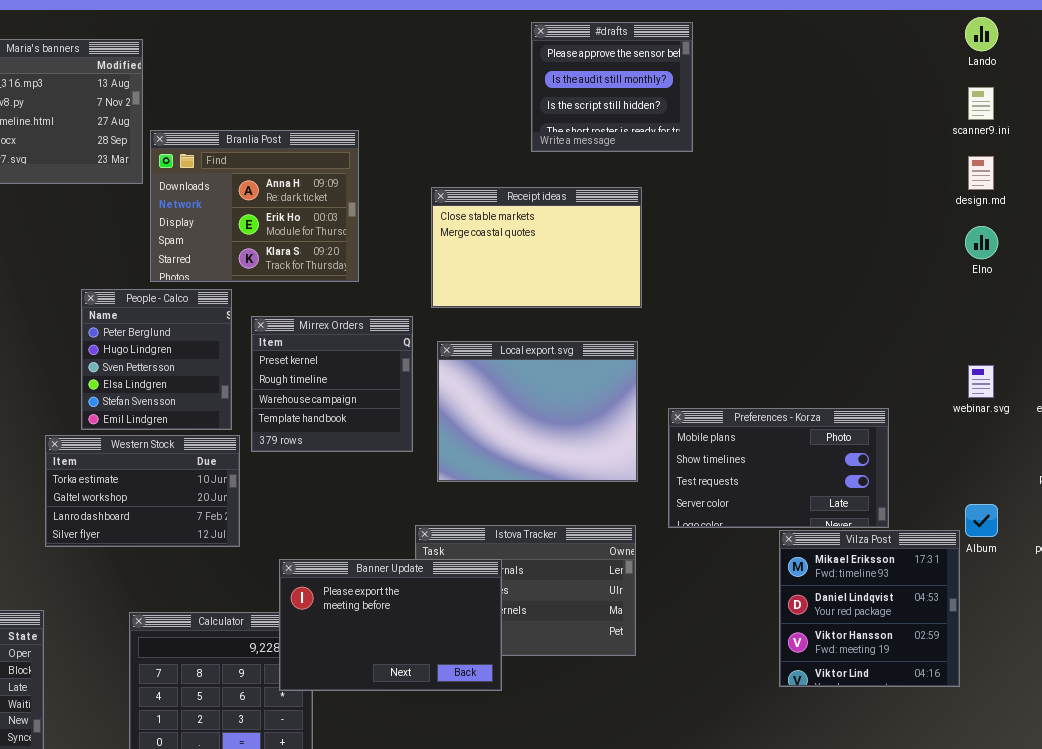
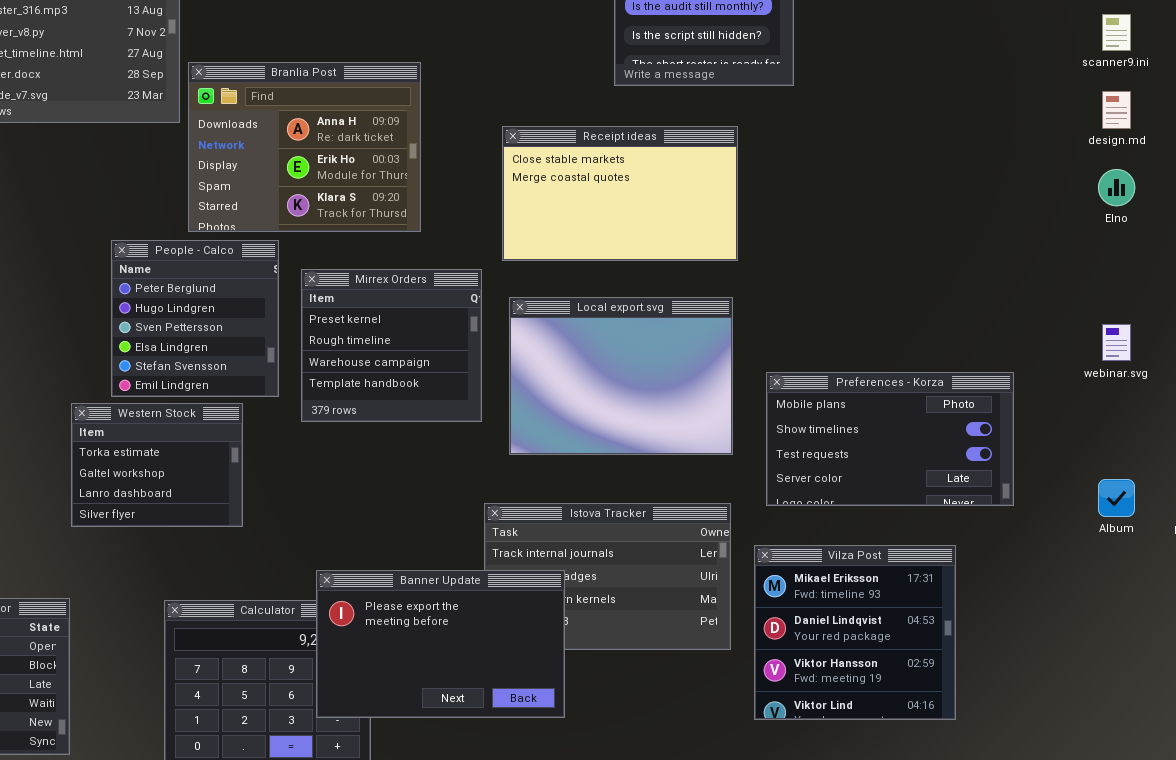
Western Stock: [45,435,240,547] -> [71,403,243,527], resized
Vilza Post: [779,530,960,687] -> [754,545,956,720], moved
Banner Update: [279,559,502,691] -> [316,570,565,718], moved

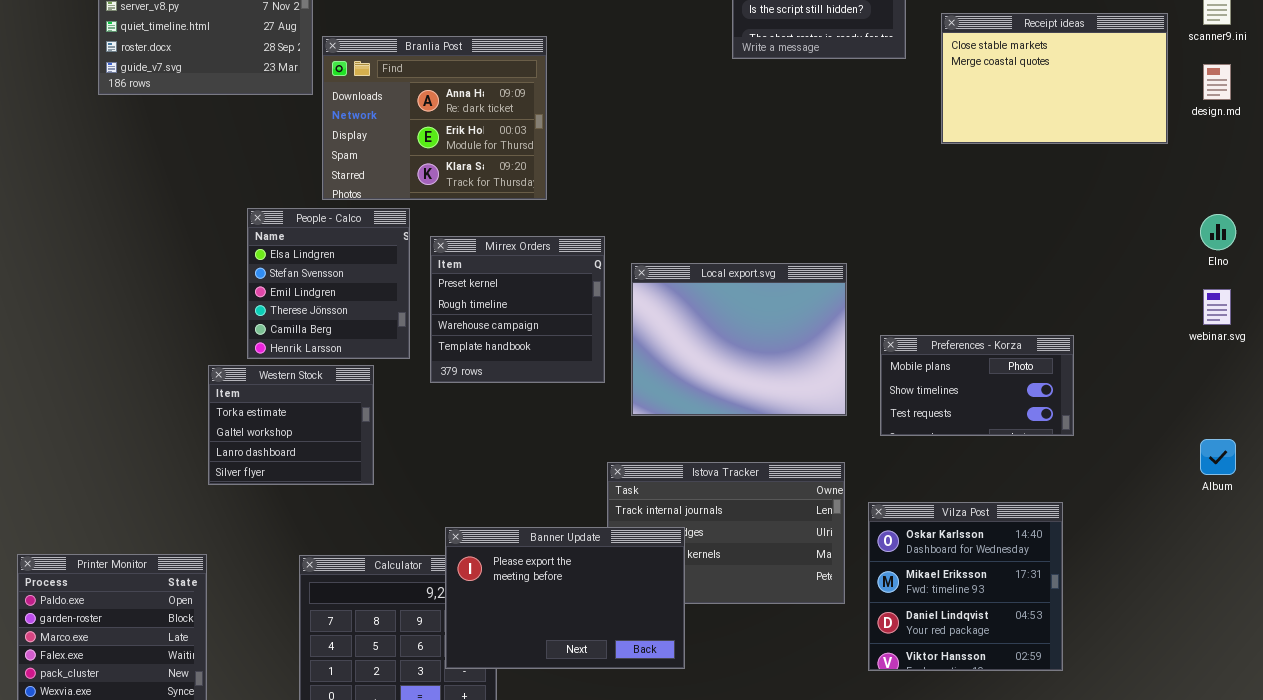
Receipt ideas: [502,126,738,261] -> [941,13,1168,144], moved
Elno: [1098,169,1135,206] -> [1200,214,1236,250], moved
People - Calco: [111,240,279,397] -> [247,208,410,359], scrolled down 3 rows
Preferences - Korza: [766,372,1014,506] -> [880,335,1074,436], resized
Vilza Post: [754,545,956,720] -> [868,502,1063,671], scrolled up 1 row

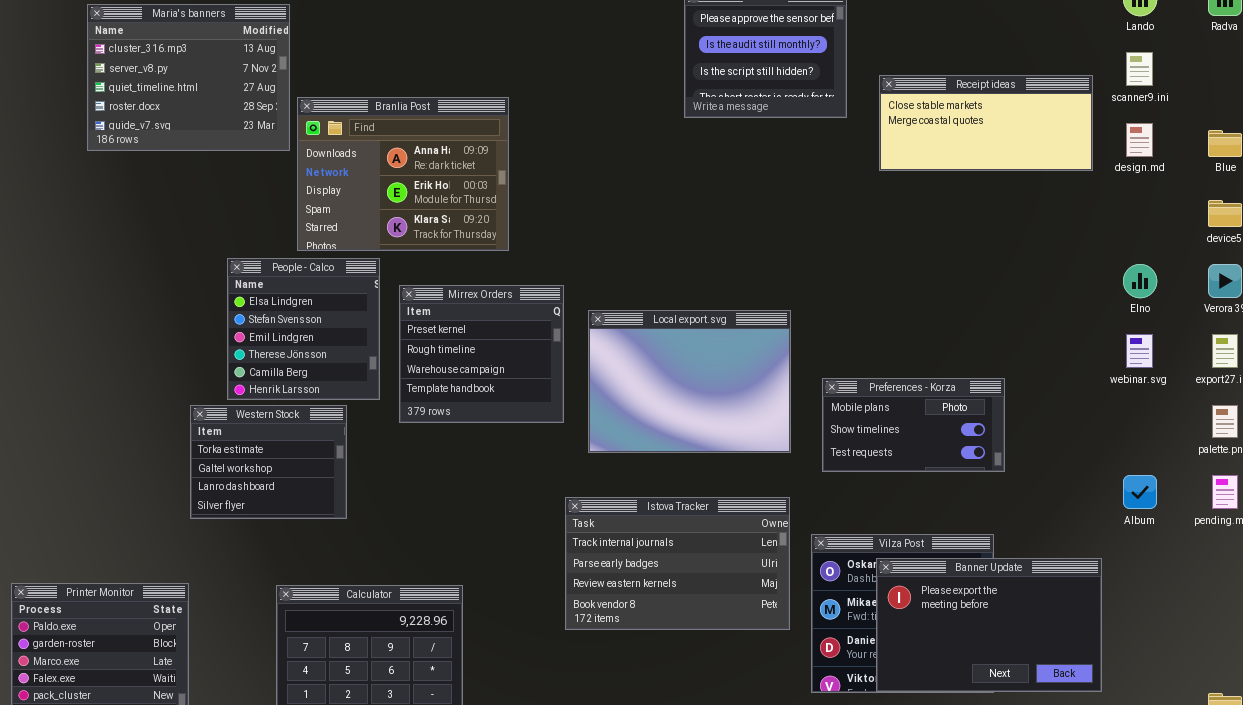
Receipt ideas: [941,13,1168,144] -> [879,75,1093,171], resized
Banner Update: [445,527,685,669] -> [876,558,1102,692], moved

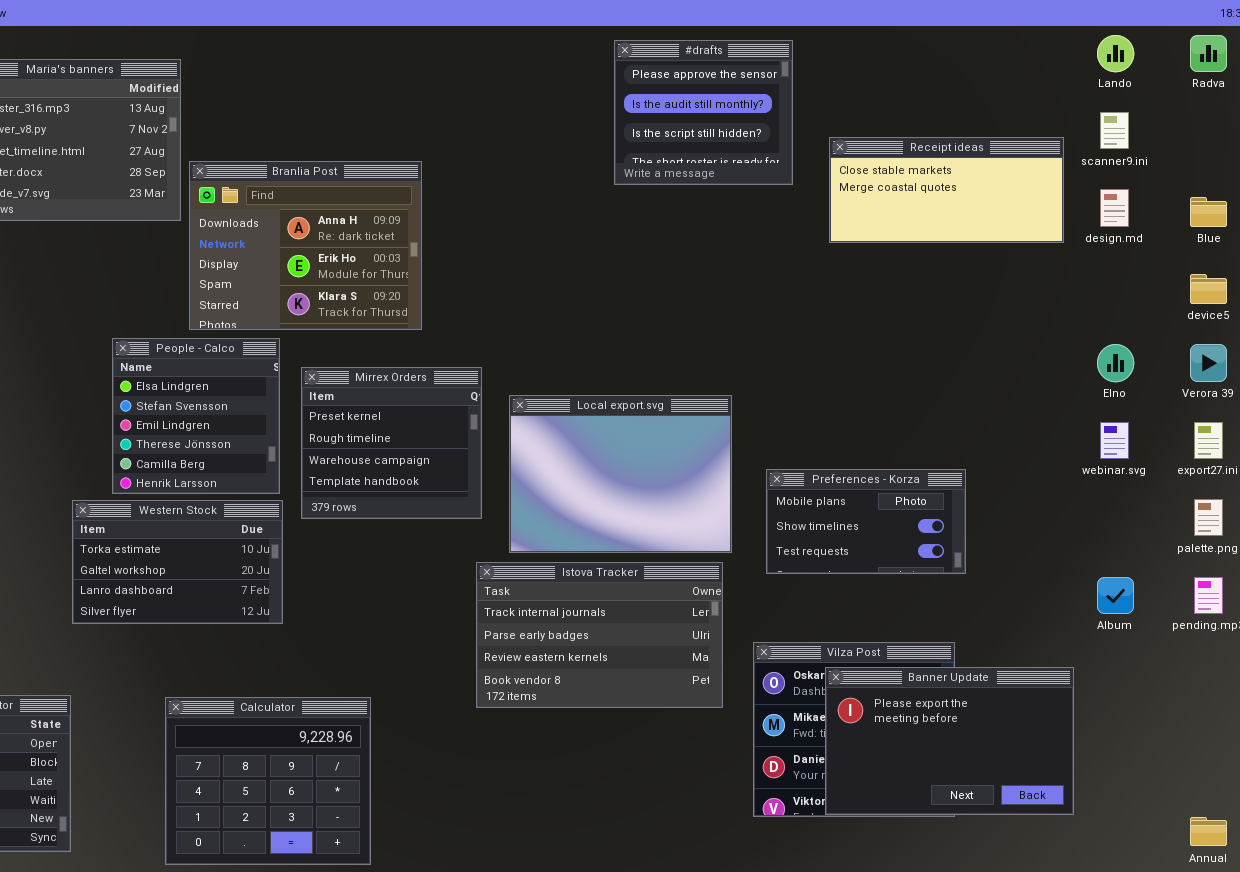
Western Stock: [190,405,347,519] -> [72,500,283,624], resized
Istova Tracker: [565,497,790,630] -> [476,562,723,708], moved

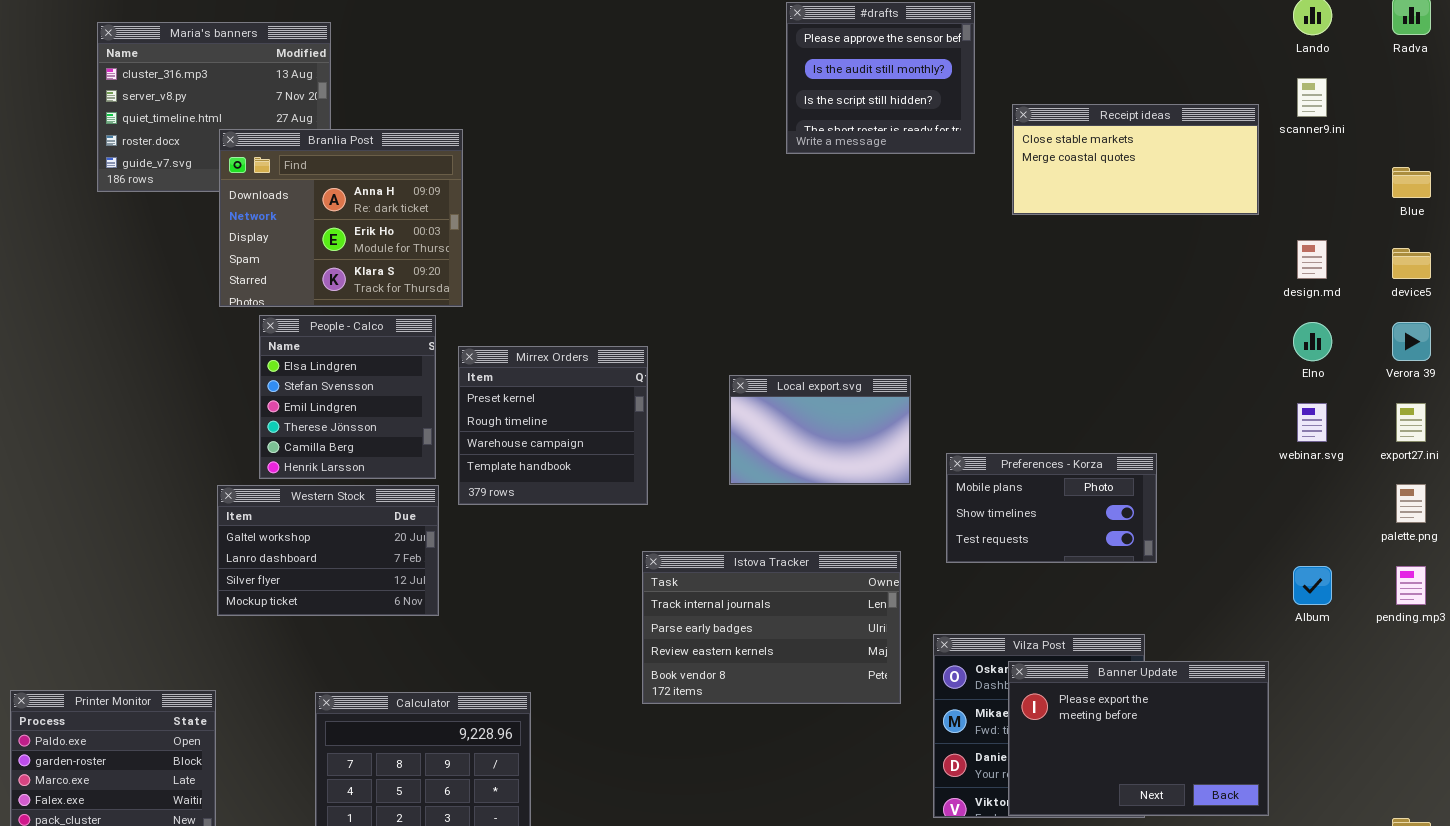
Branlia Post: [189,161,422,330] -> [219,129,463,307], moved
design.md: [1100,189,1129,227] -> [1297,240,1327,279], moved
Local export.svg: [509,395,732,553] -> [729,375,911,485], resized
Western Stock: [72,500,283,624] -> [217,485,439,616], scrolled down 1 row

